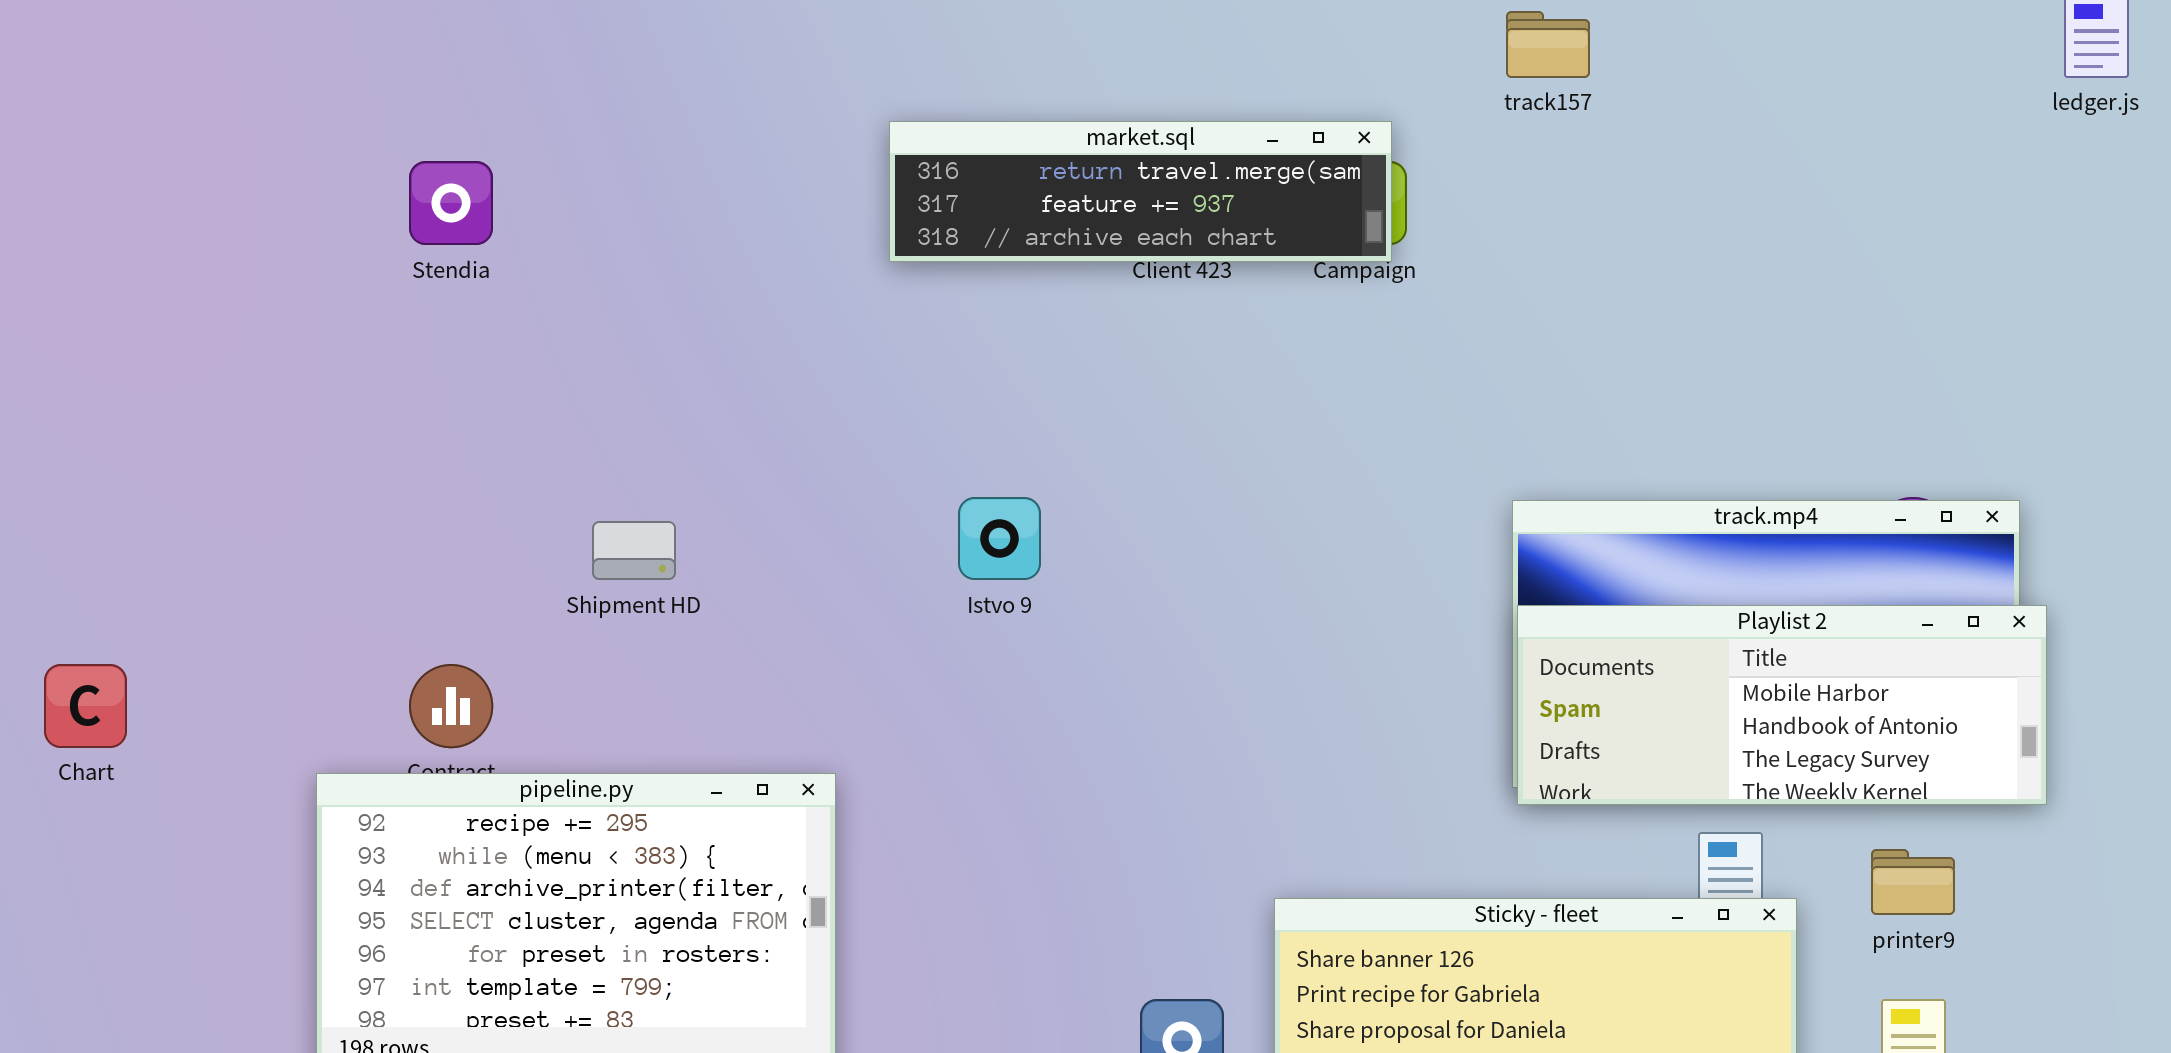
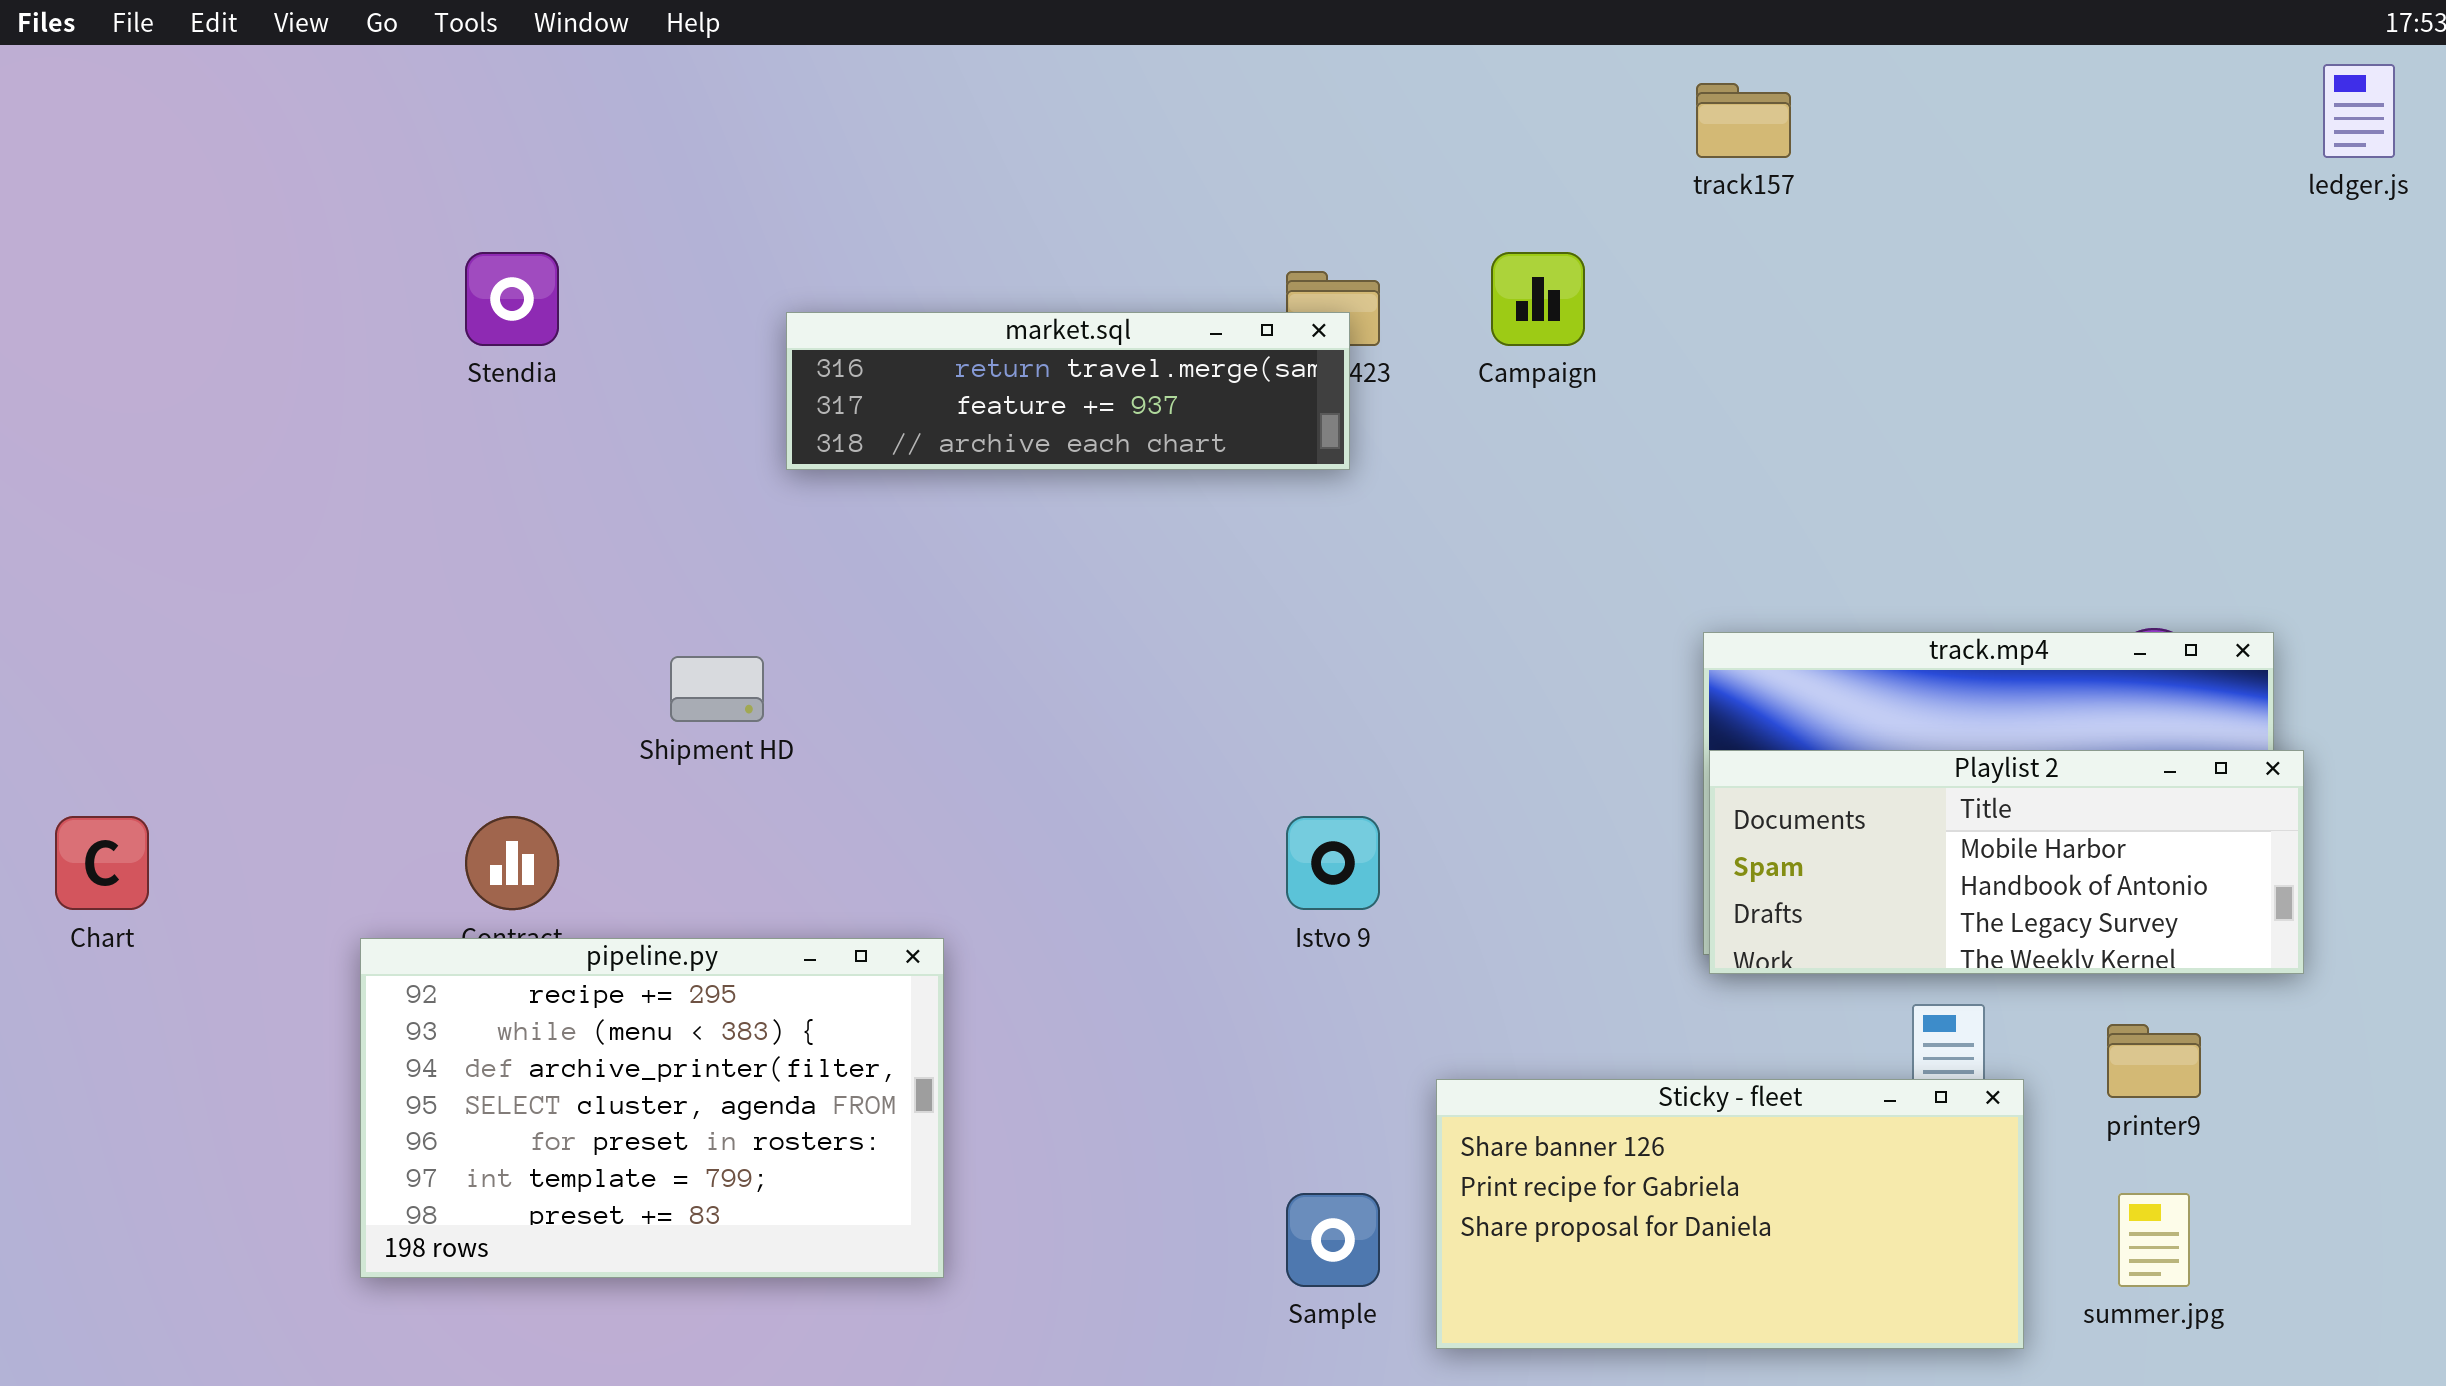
market.sql: [889,121,1392,262] -> [786,312,1350,470], moved
Istvo 9: [958,497,1041,580] -> [1286,816,1380,910], moved

